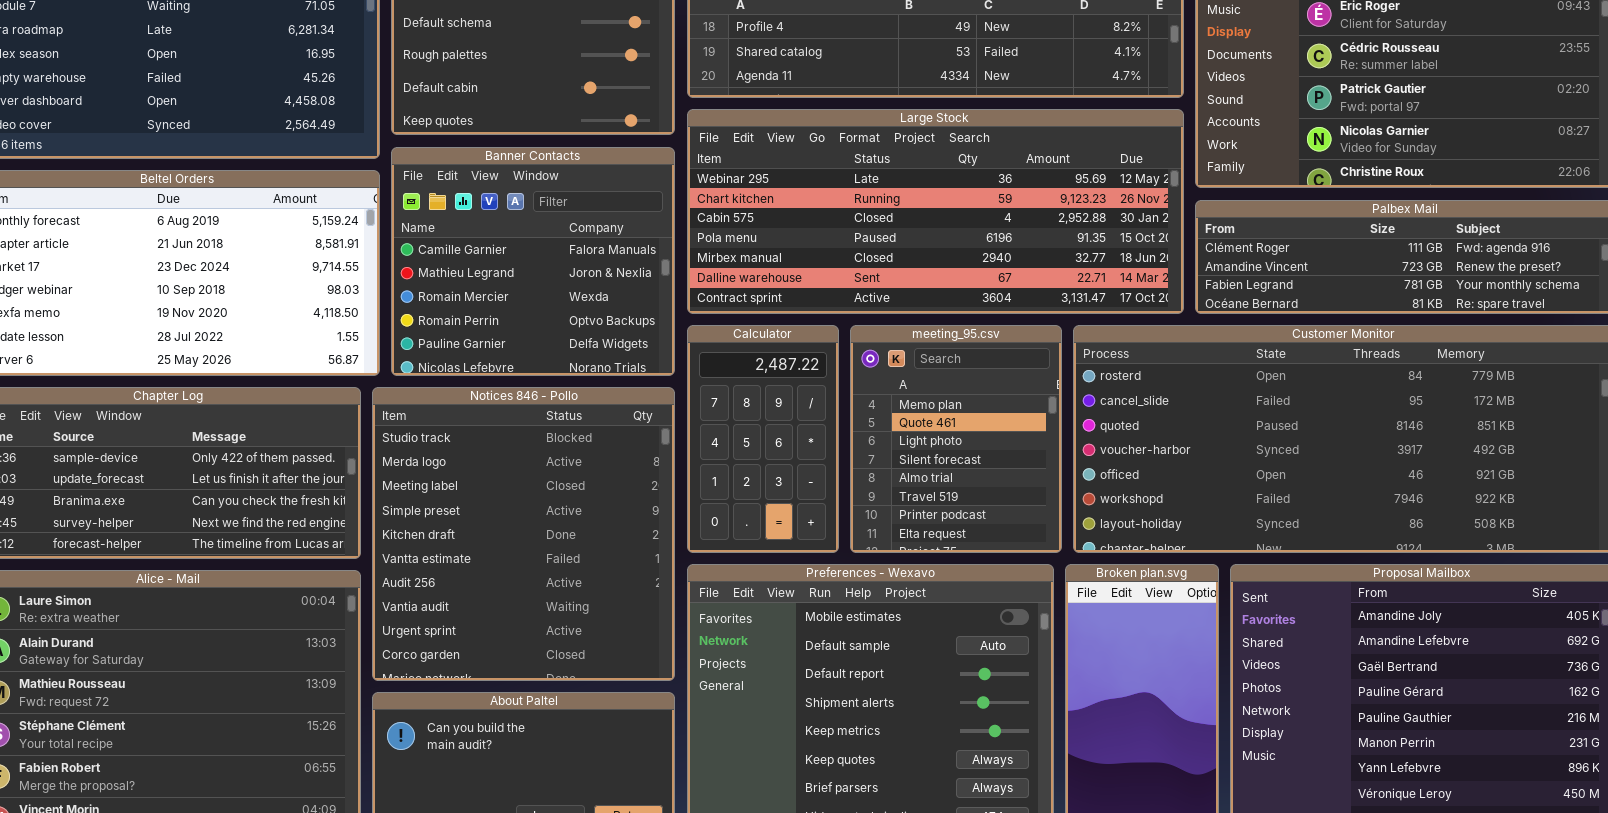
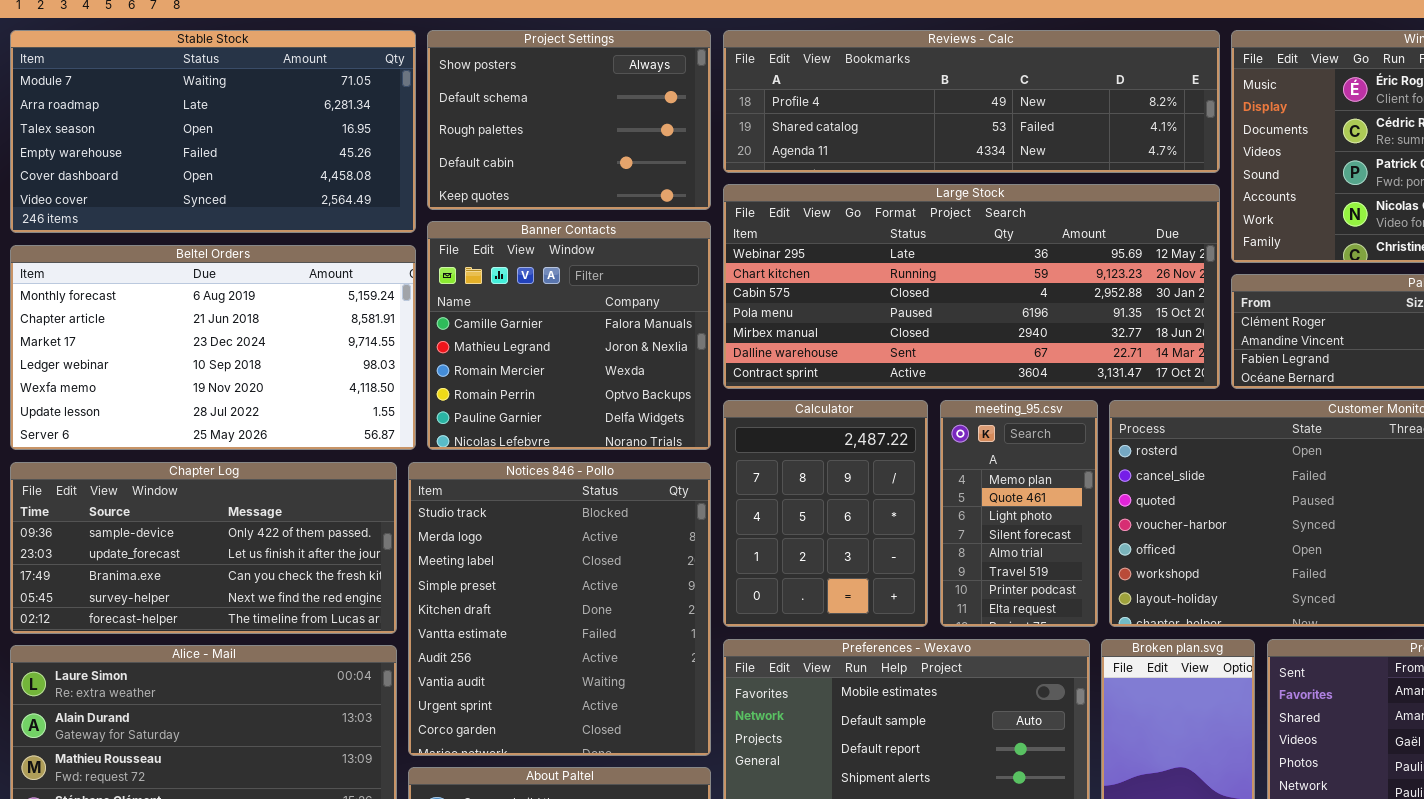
Calculator: [687,325,839,553] -> [723,400,928,627], resized
meeting_95.csv: [850,325,1062,553] -> [940,400,1098,627], resized

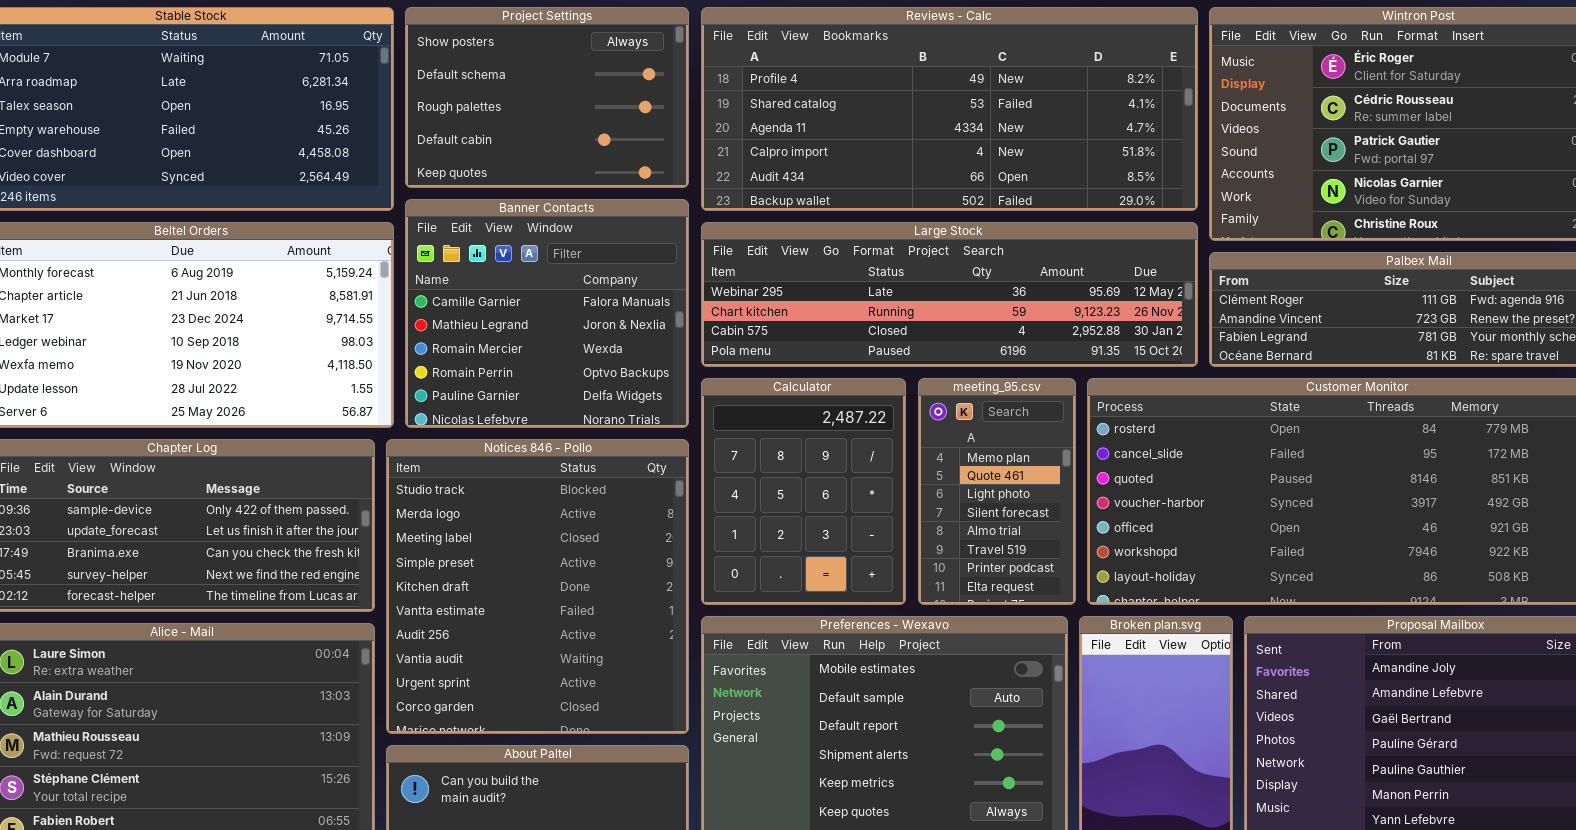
Reviews - Calc: [723,30,1220,173] -> [701,7,1198,211], resized
Large Stock: [723,184,1220,389] -> [701,222,1198,367], resized

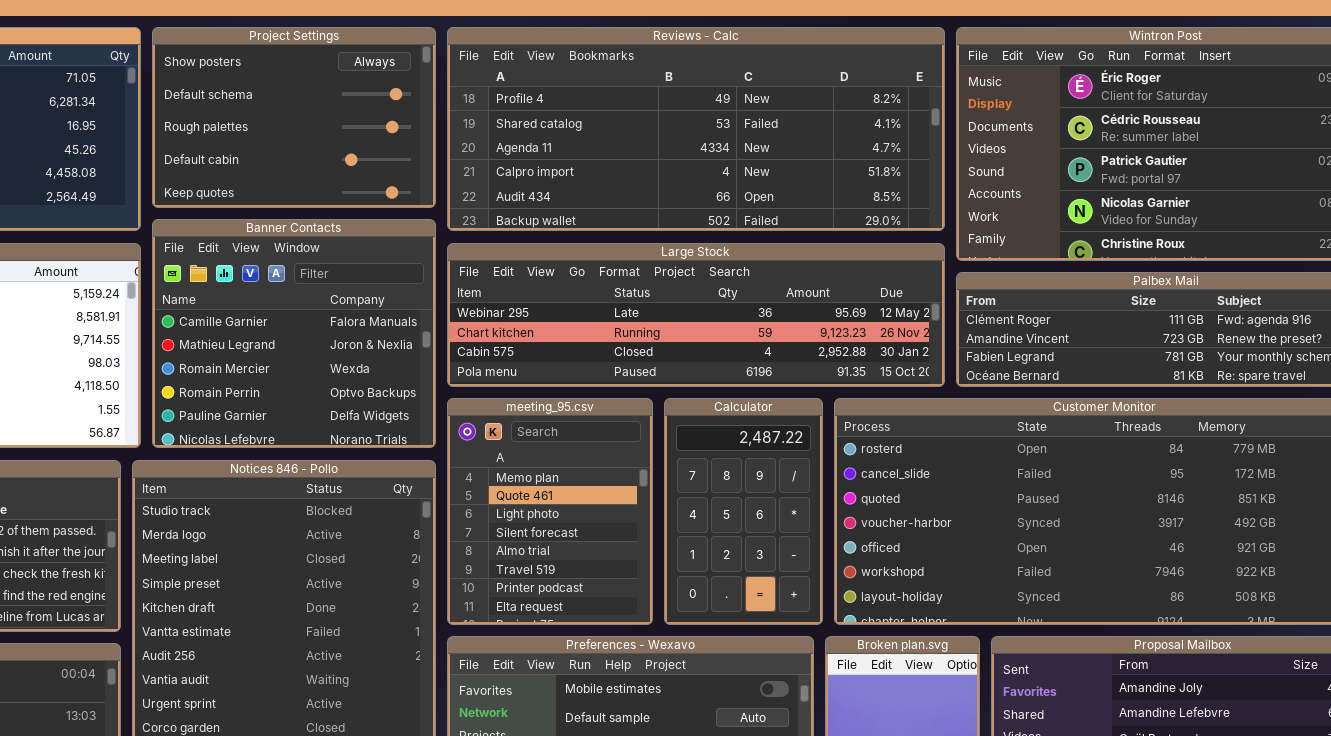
Calculator: [701,378,906,605] -> [664,398,823,625], moved, resized
meeting_95.csv: [918,378,1076,605] -> [447,398,653,625], moved, resized

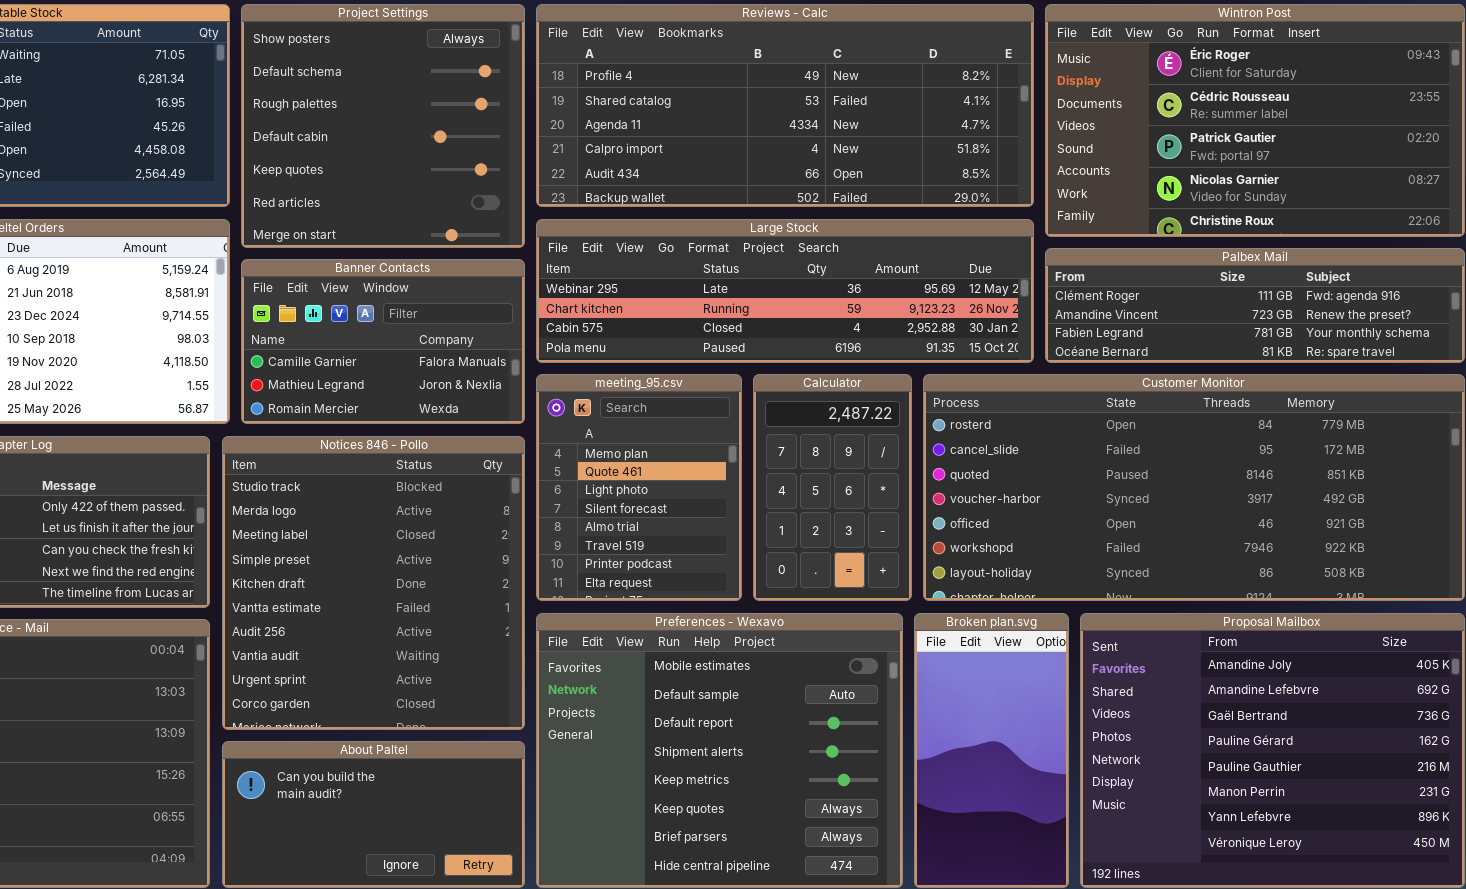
Project Settings: [152,27,436,208] -> [241,4,525,248], resized
Banner Contacts: [152,219,436,448] -> [241,259,525,424], resized

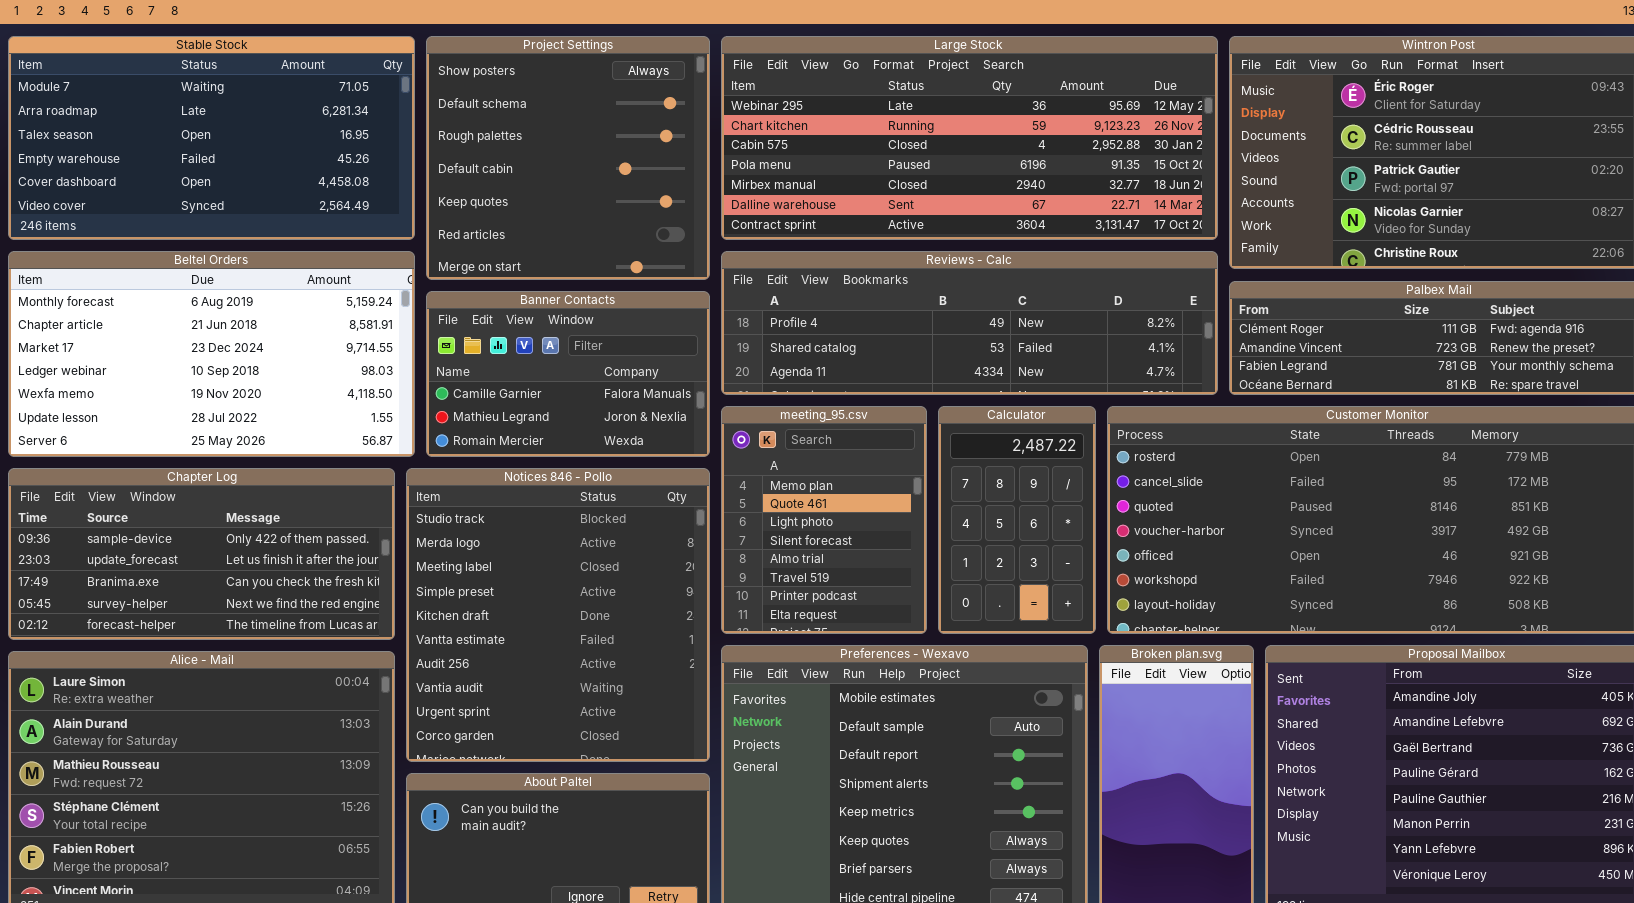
Reviews - Calc: [536,4,1034,207] -> [721,251,1218,395], moved, resized
Large Stock: [536,219,1034,363] -> [721,36,1218,240], moved, resized

